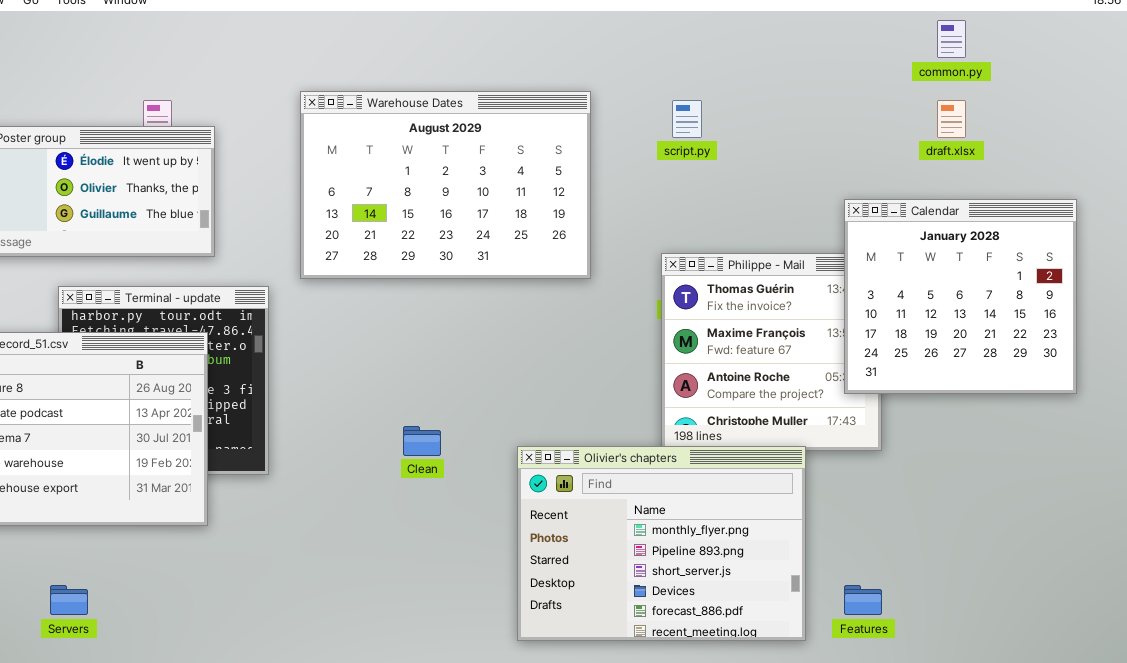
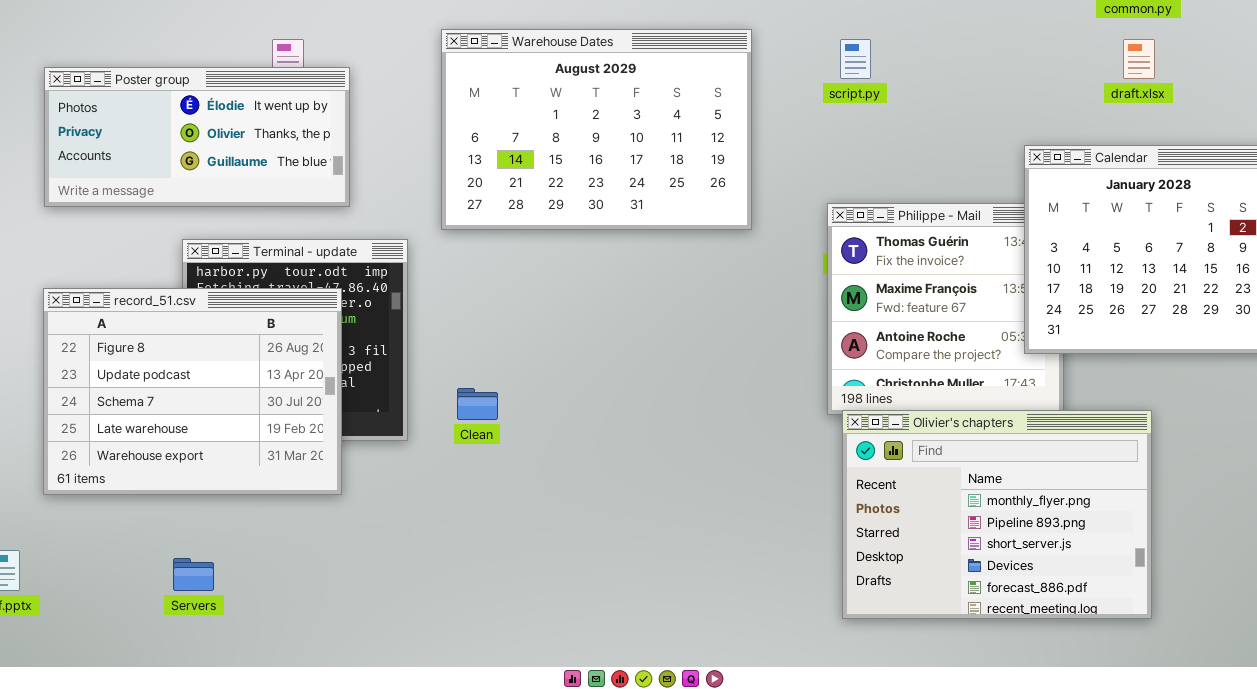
Clean: [403,426,441,456] -> [457,388,498,420], moved
Olivier's chapters: [517,446,806,641] -> [842,410,1152,619], moved

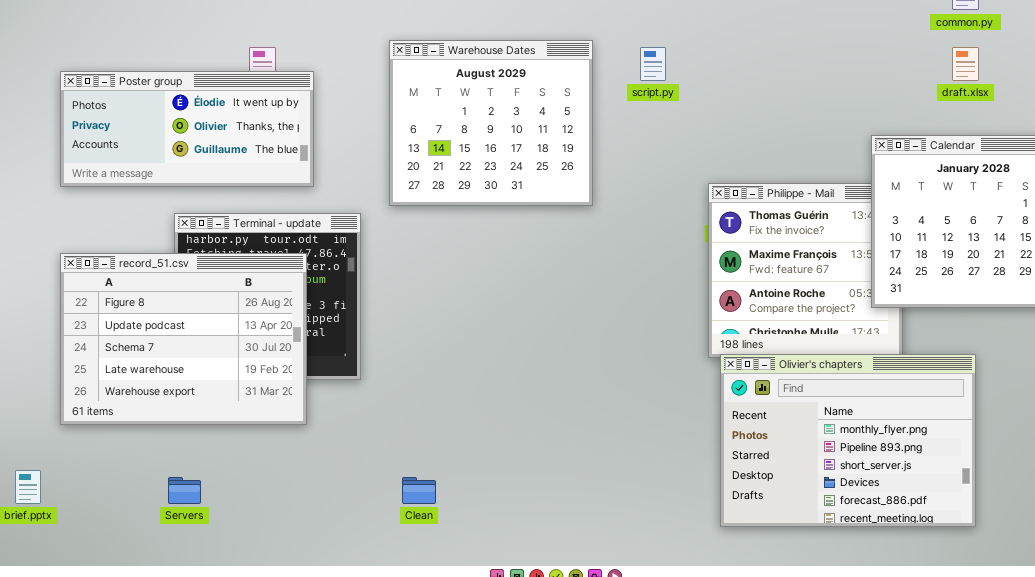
Warehouse Dates: [441,29,752,230] -> [389,40,593,206], resized
script.py: [840,39,871,79] -> [640,47,666,81], moved
Clean: [457,388,498,420] -> [402,477,436,504], moved

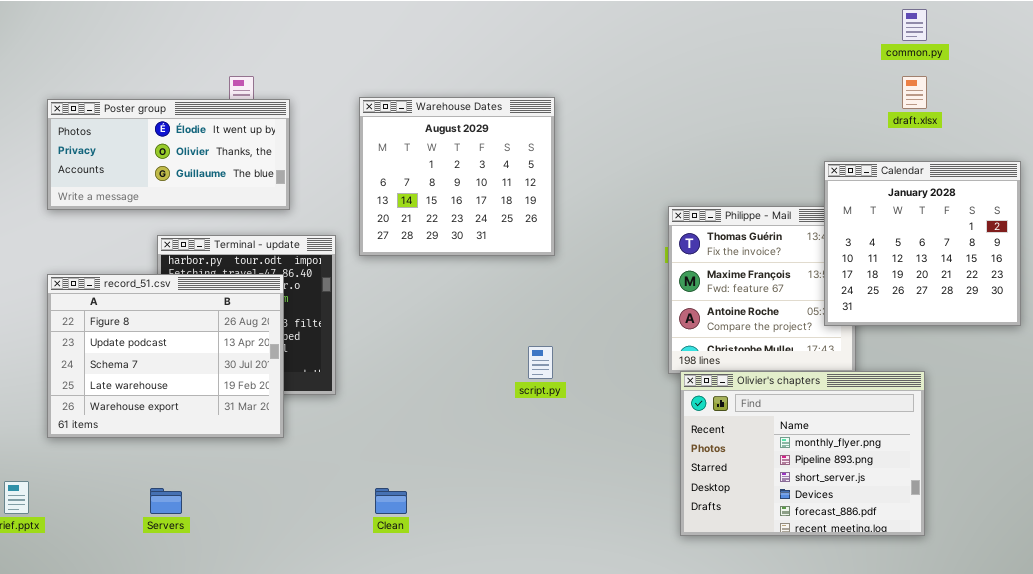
Warehouse Dates: [389,40,593,206] -> [359,97,555,256], moved
script.py: [640,47,666,81] -> [528,346,553,379], moved

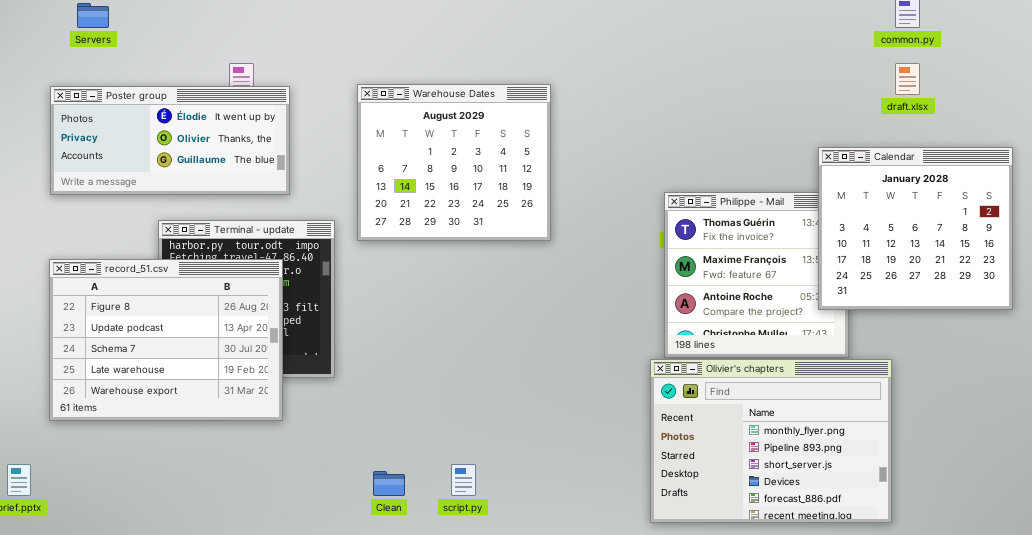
script.py: [528,346,553,379] -> [451,464,476,496], moved
Olivier's chapters: [680,371,925,536] -> [650,359,892,523], moved
Servers: [150,488,182,514] -> [77,3,109,28], moved

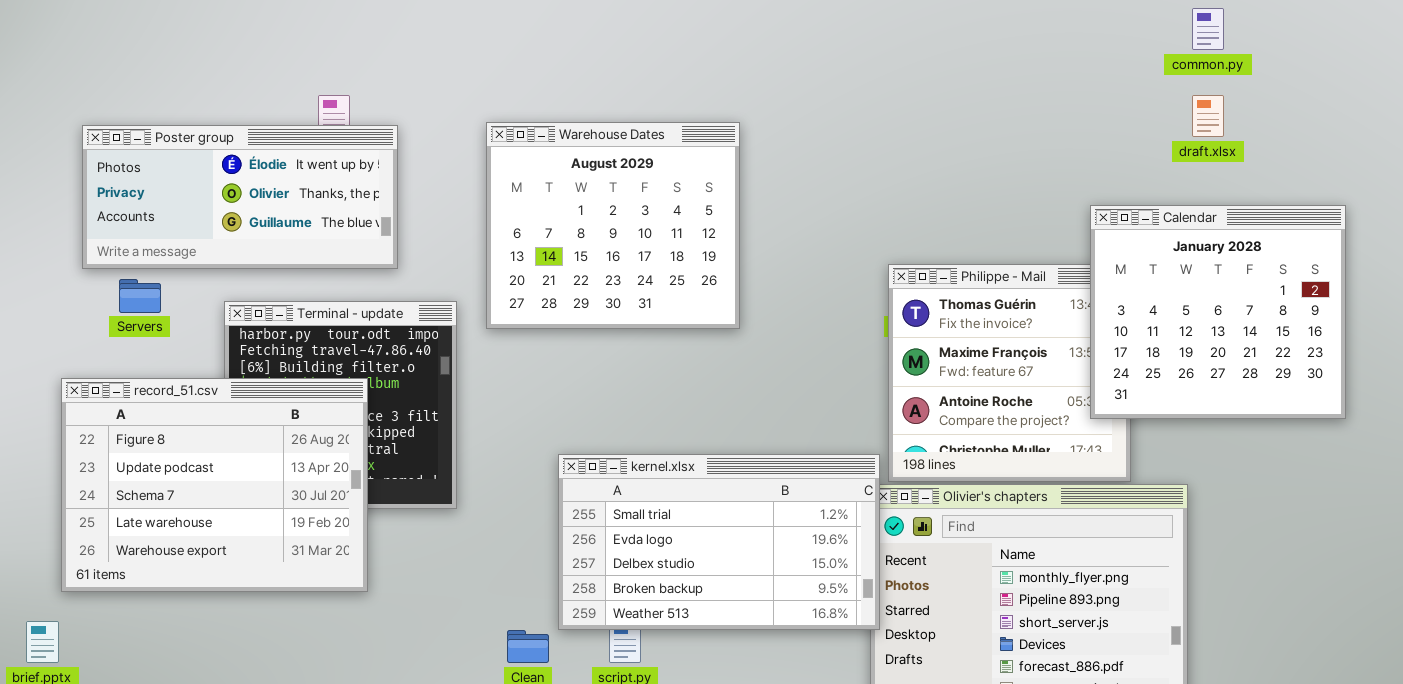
Servers: [77,3,109,28] -> [119,279,161,313], moved
record_51.csv: [49,259,283,421] -> [61,378,368,592], moved
kernel.xlsx: none -> [558,454,880,630], opened

